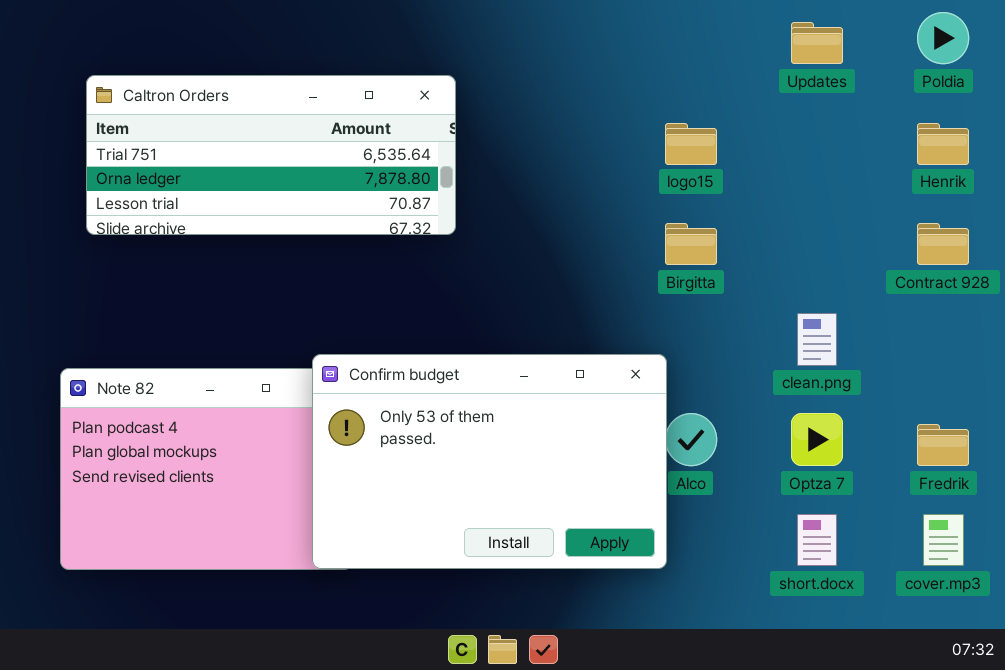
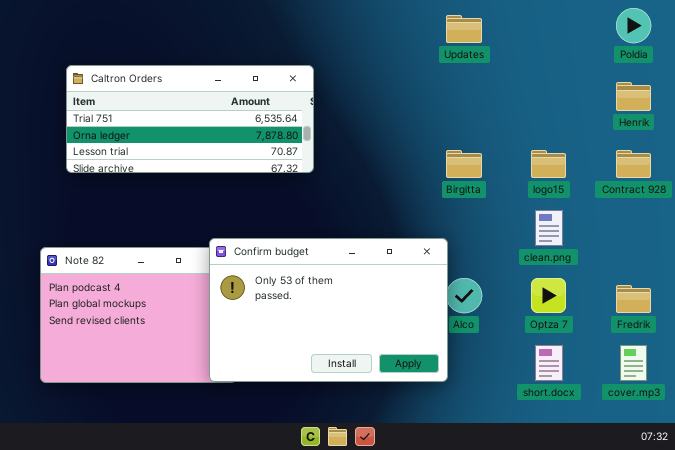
Updates: [791,22,843,64] -> [446,15,482,43], moved
Caltron Orders: [86,75,456,235] -> [66,65,314,173], moved
logo15: [665,123,717,165] -> [531,150,566,178], moved

